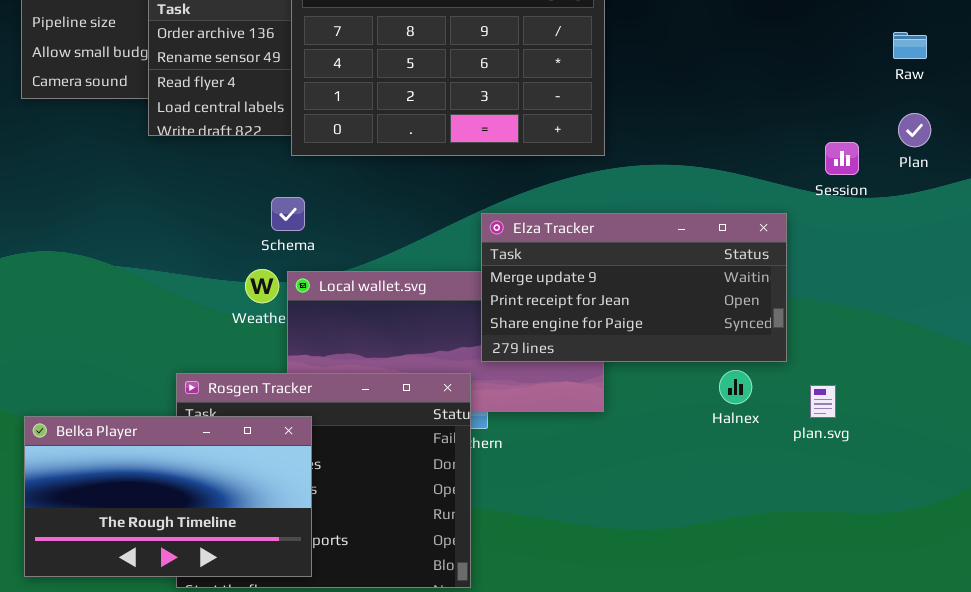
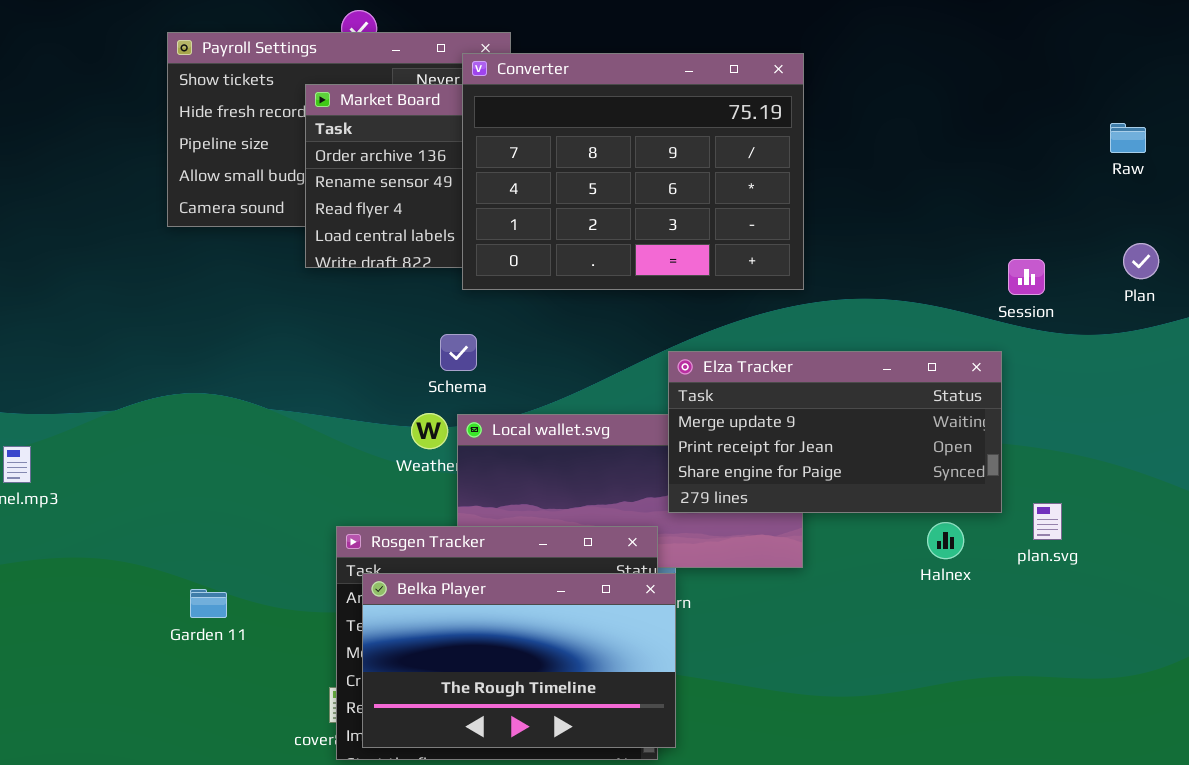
Raw: [893,32,927,59] -> [1110,123,1146,153], moved
Session: [825,142,859,175] -> [1008,259,1045,295], moved
plan.svg: [810,385,836,418] -> [1033,503,1062,540], moved
Belka Player: [24,416,312,577] -> [362,573,676,748], moved

